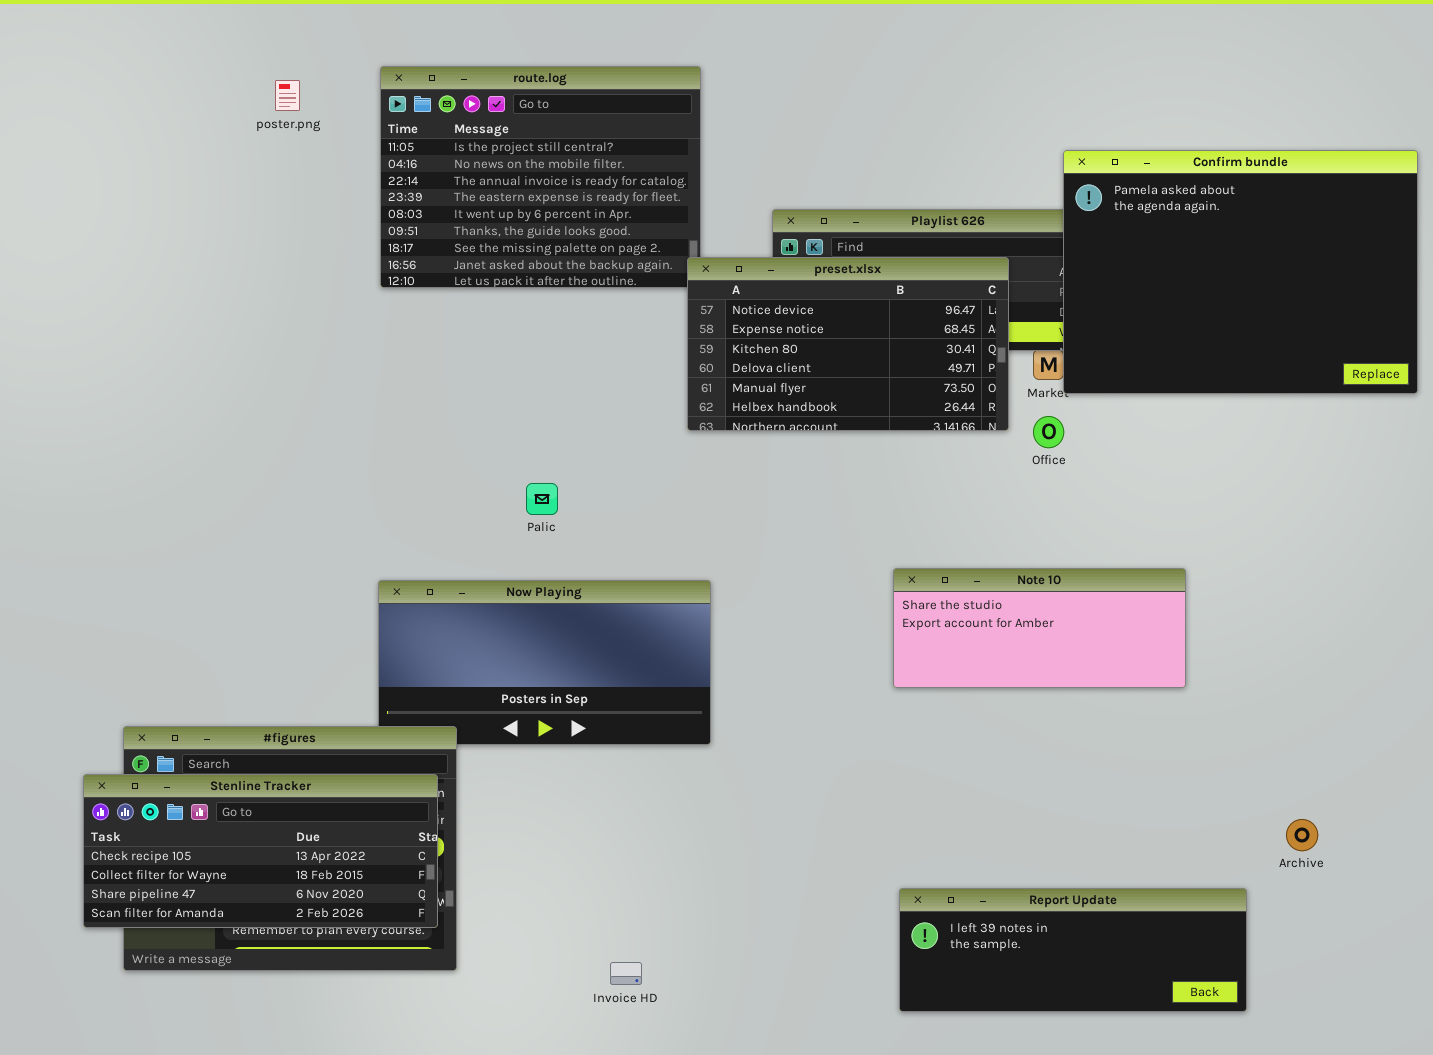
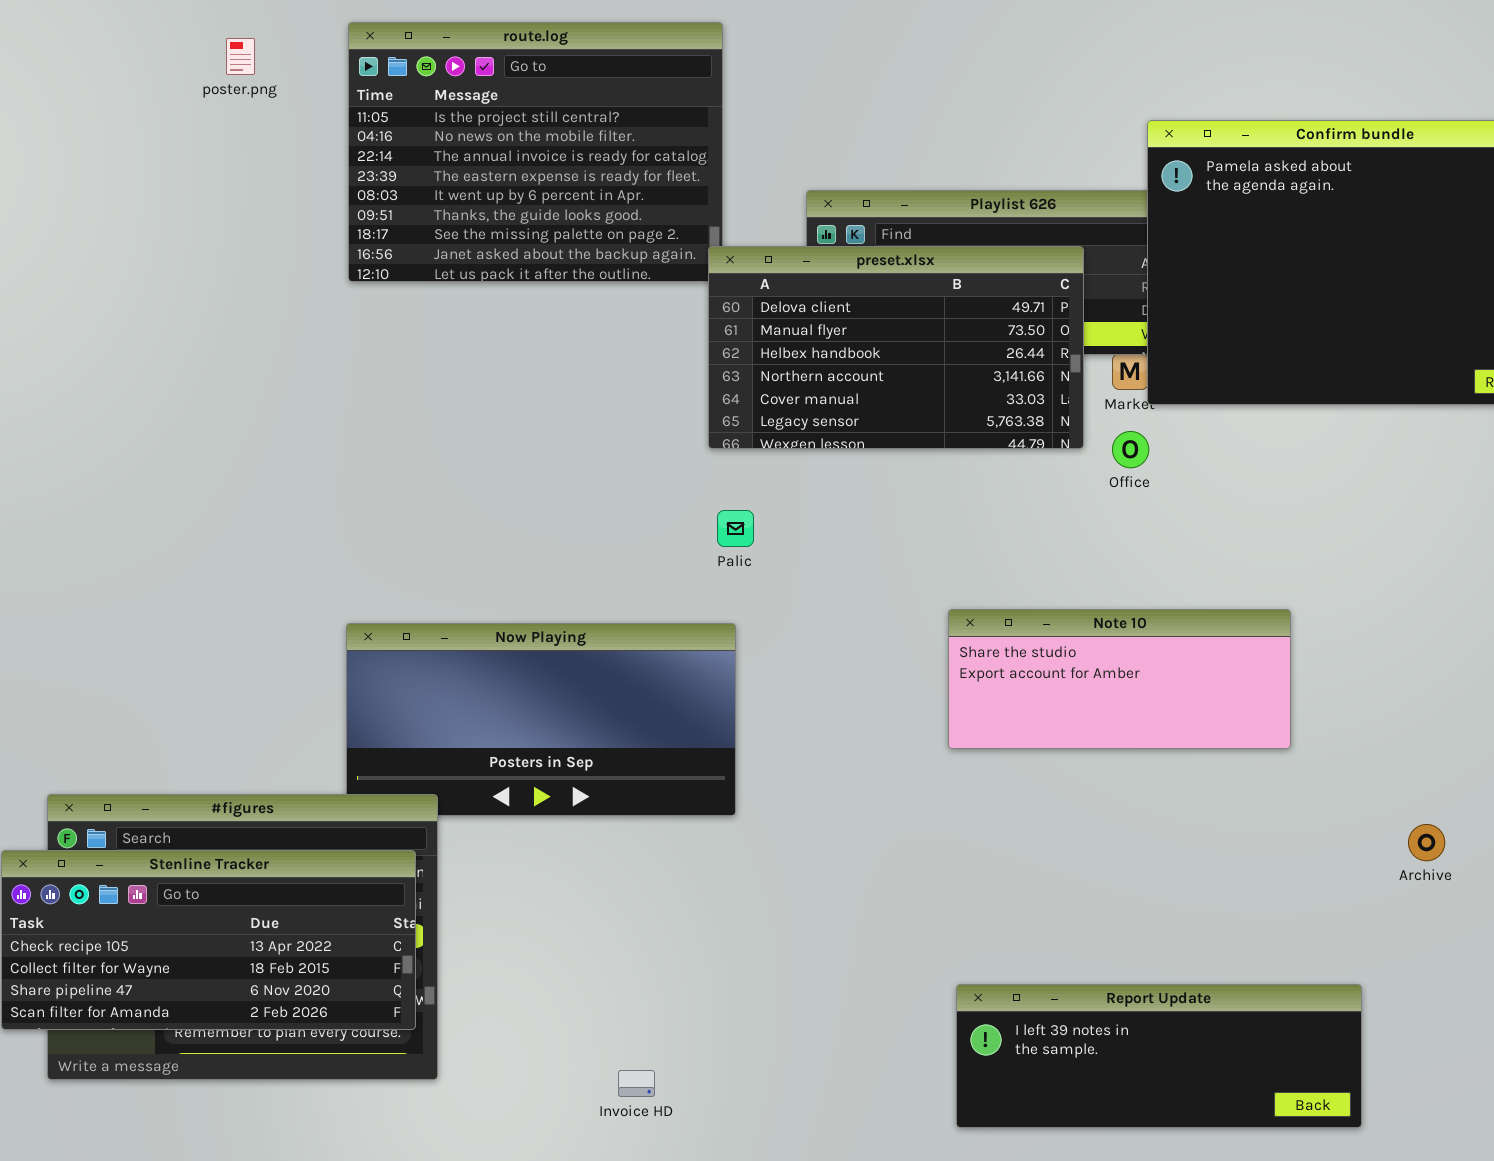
preset.xlsx: [687,257,1009,431] -> [708,246,1084,449], scrolled down 3 rows
Palic: [526,483,558,515] -> [717,510,754,547], moved
Archive: [1286,819,1318,851] -> [1408,824,1445,861], moved

